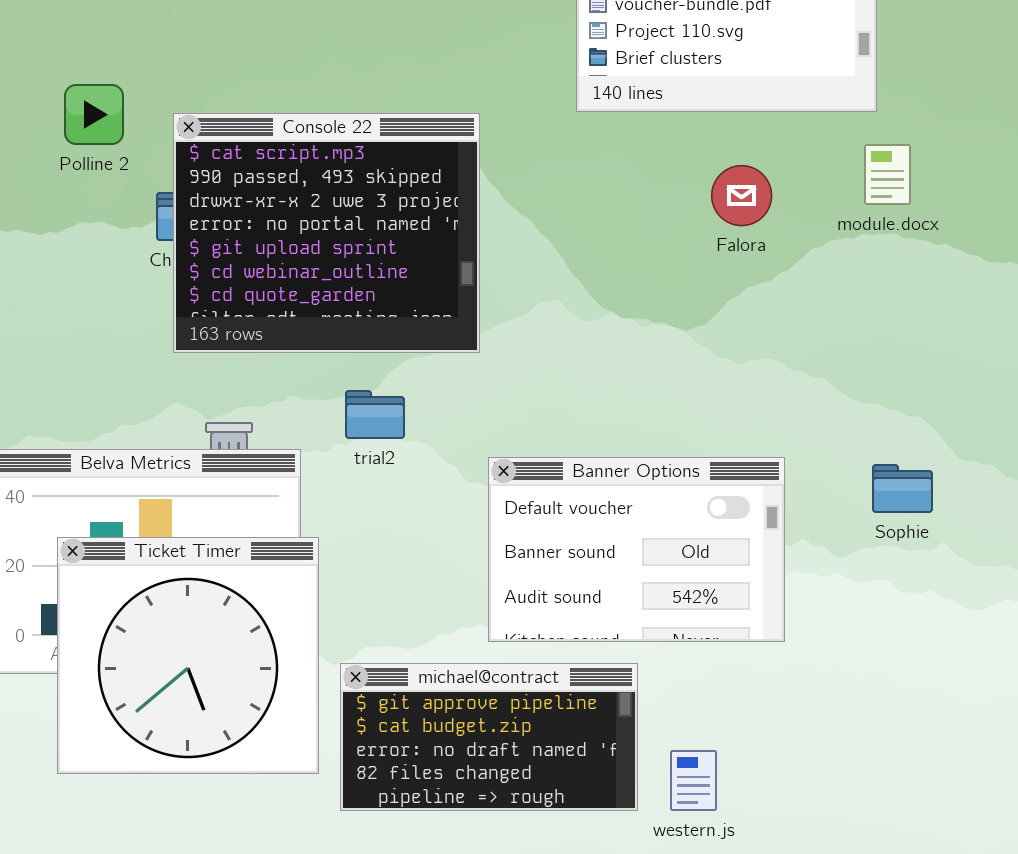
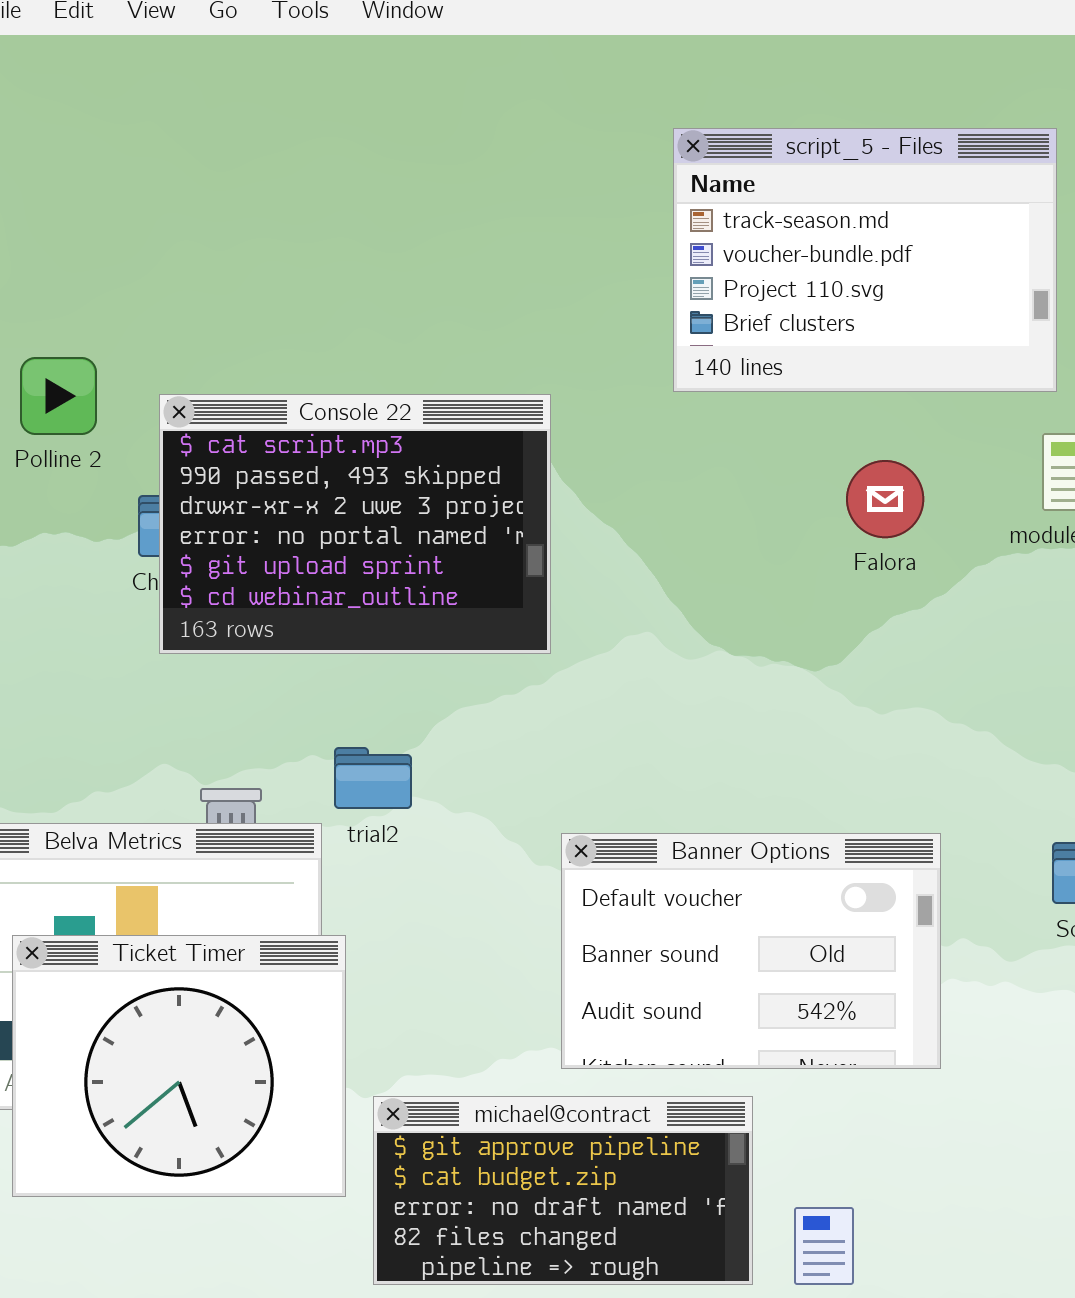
Console 22: [173,113,480,353] -> [159,394,551,654], resized
trial2: [345,390,405,439] -> [334,747,412,809], moved
Ticket Timer: [57,537,319,774] -> [12,935,346,1197], resized

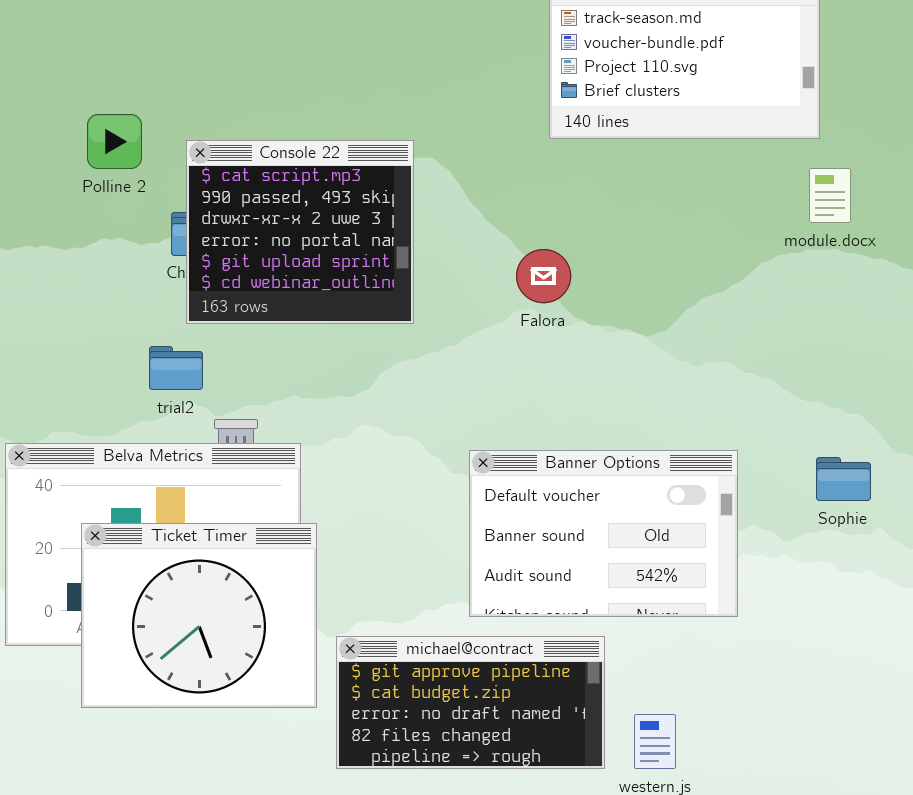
Console 22: [159,394,551,654] -> [186,140,414,324], resized
Falora: [846,460,924,538] -> [516,249,571,303], moved
trial2: [334,747,412,809] -> [149,346,203,390], moved

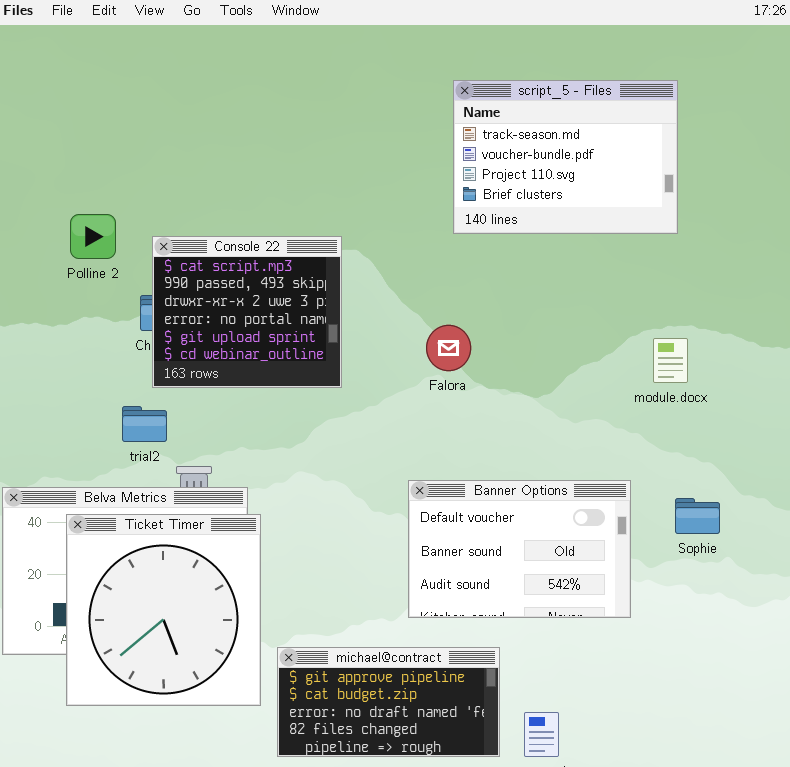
module.docx: [809,168,851,223] -> [653,338,688,383], moved
Banner Options: [469,450,738,617] -> [408,480,631,618], moved
Ticket Timer: [81,523,317,708] -> [66,514,261,706], resized

